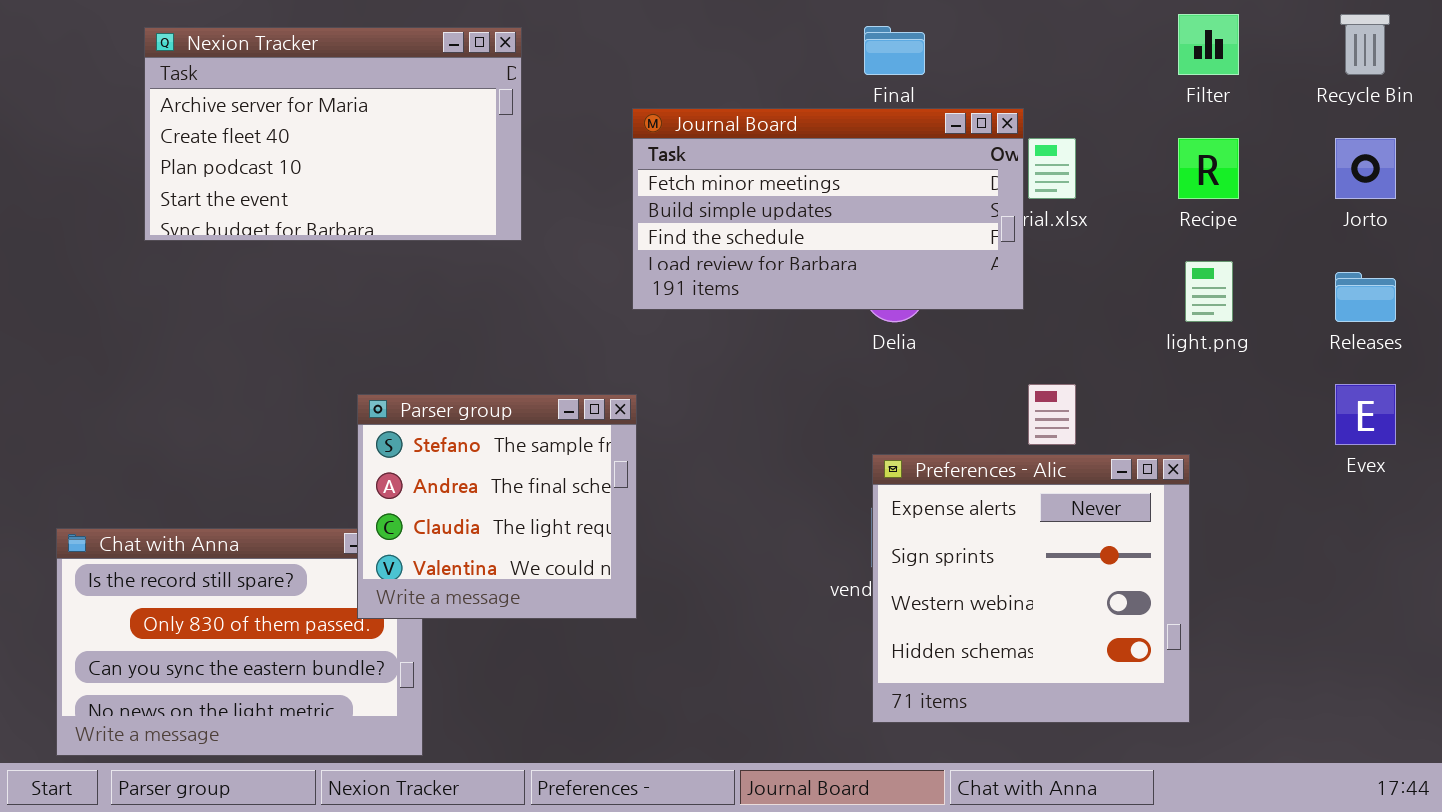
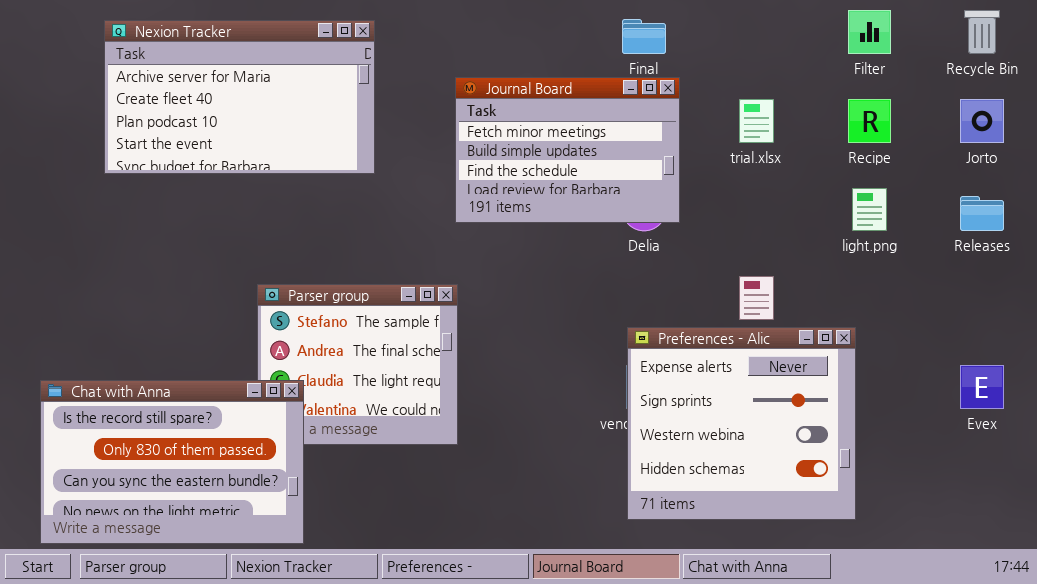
Journal Board: [632,108,1024,310] -> [455,77,680,223], resized
Evex: [1335,384,1396,445] -> [960,365,1004,409], moved
Chat with Anna: [56,528,423,756] -> [40,380,304,544], raised

